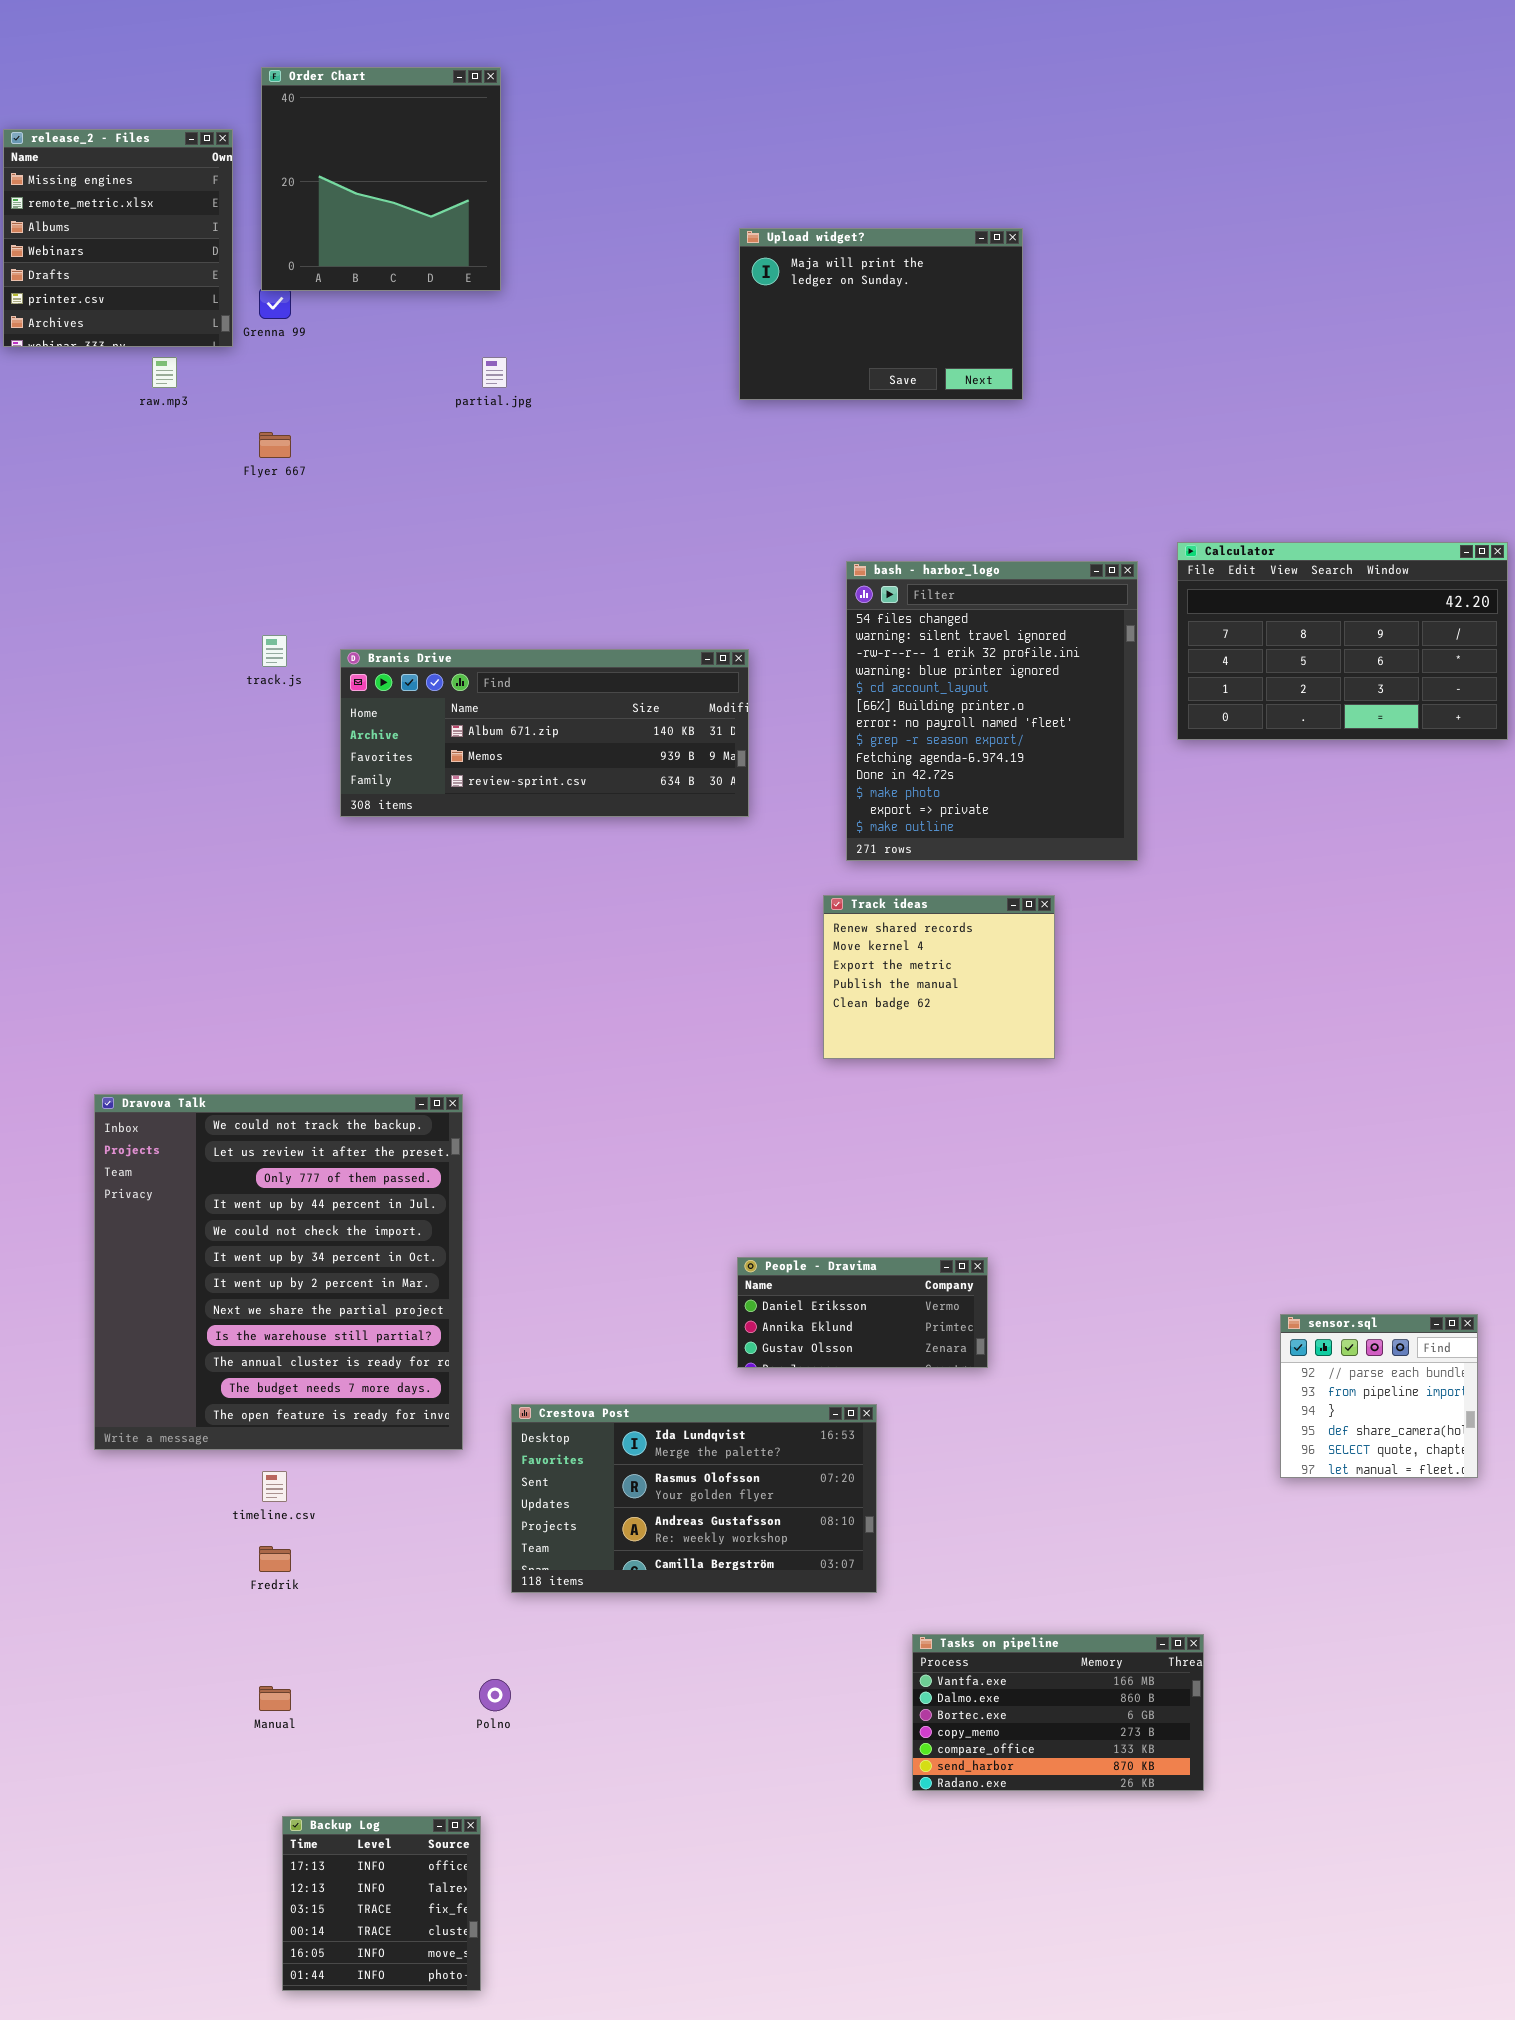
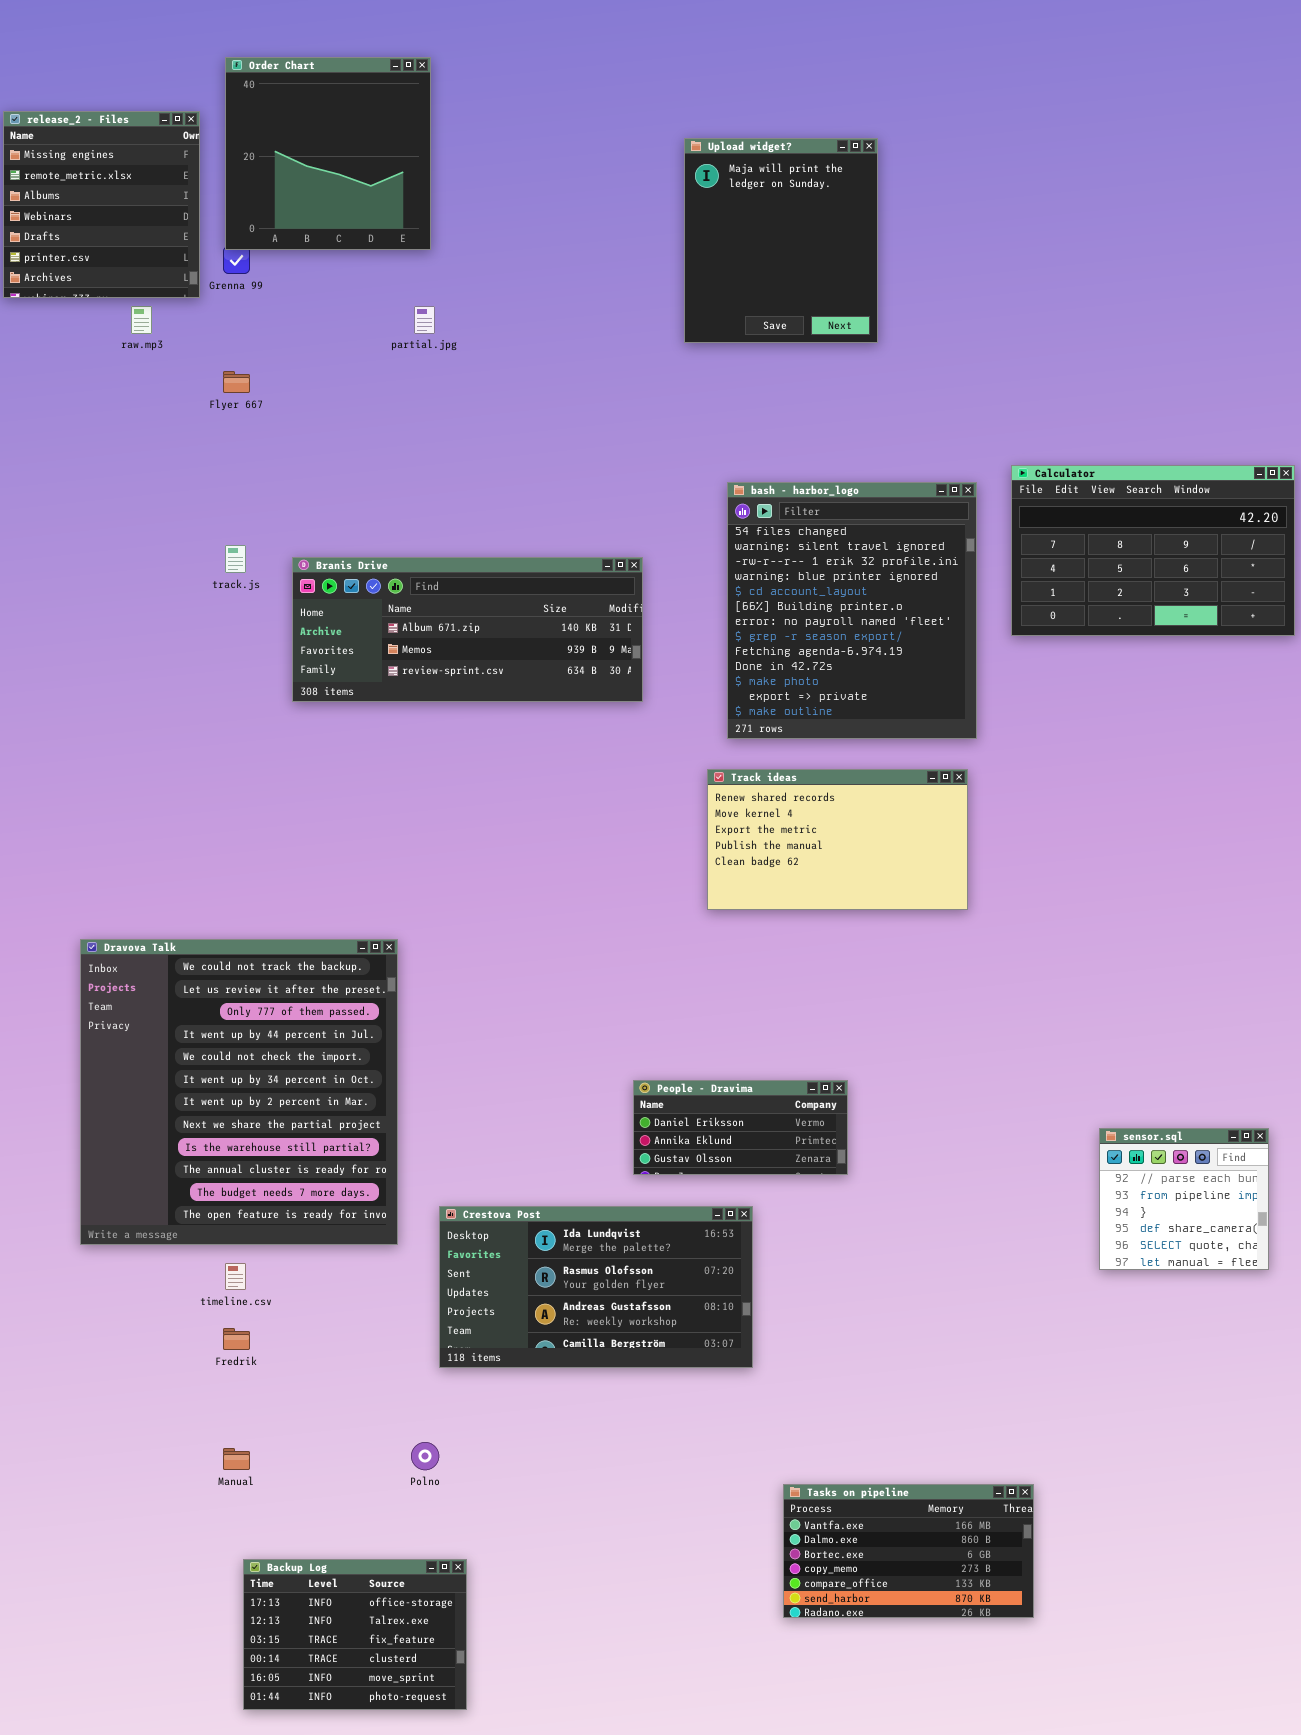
Upload widget?: [739,228,1023,400] -> [684,138,878,343], resized
Track ideas: [823,895,1055,1059] -> [707,769,968,910], resized
Tasks on pipeline: [912,1634,1204,1791] -> [783,1484,1034,1618], moved
Backup Log: [282,1816,481,1991] -> [243,1559,467,1710], resized

